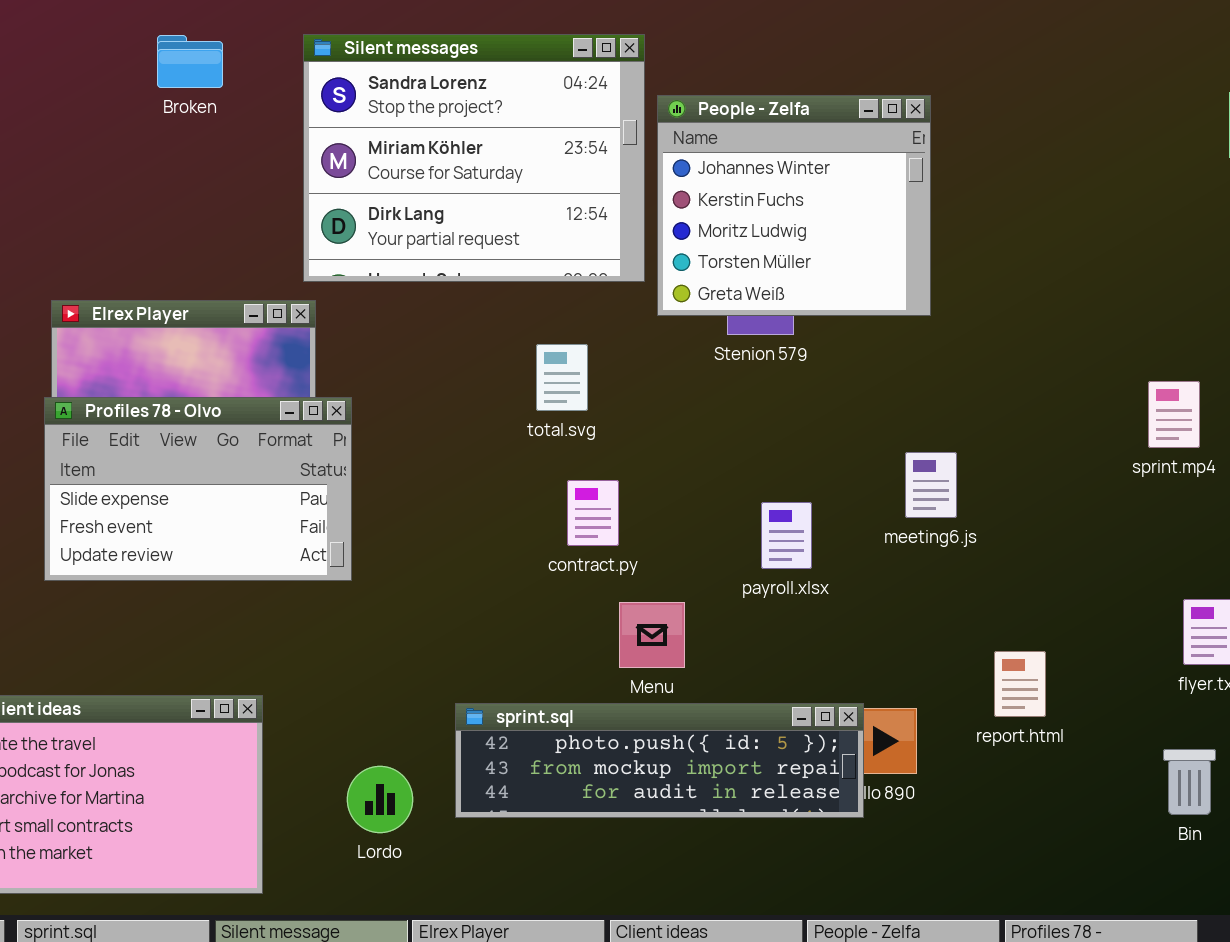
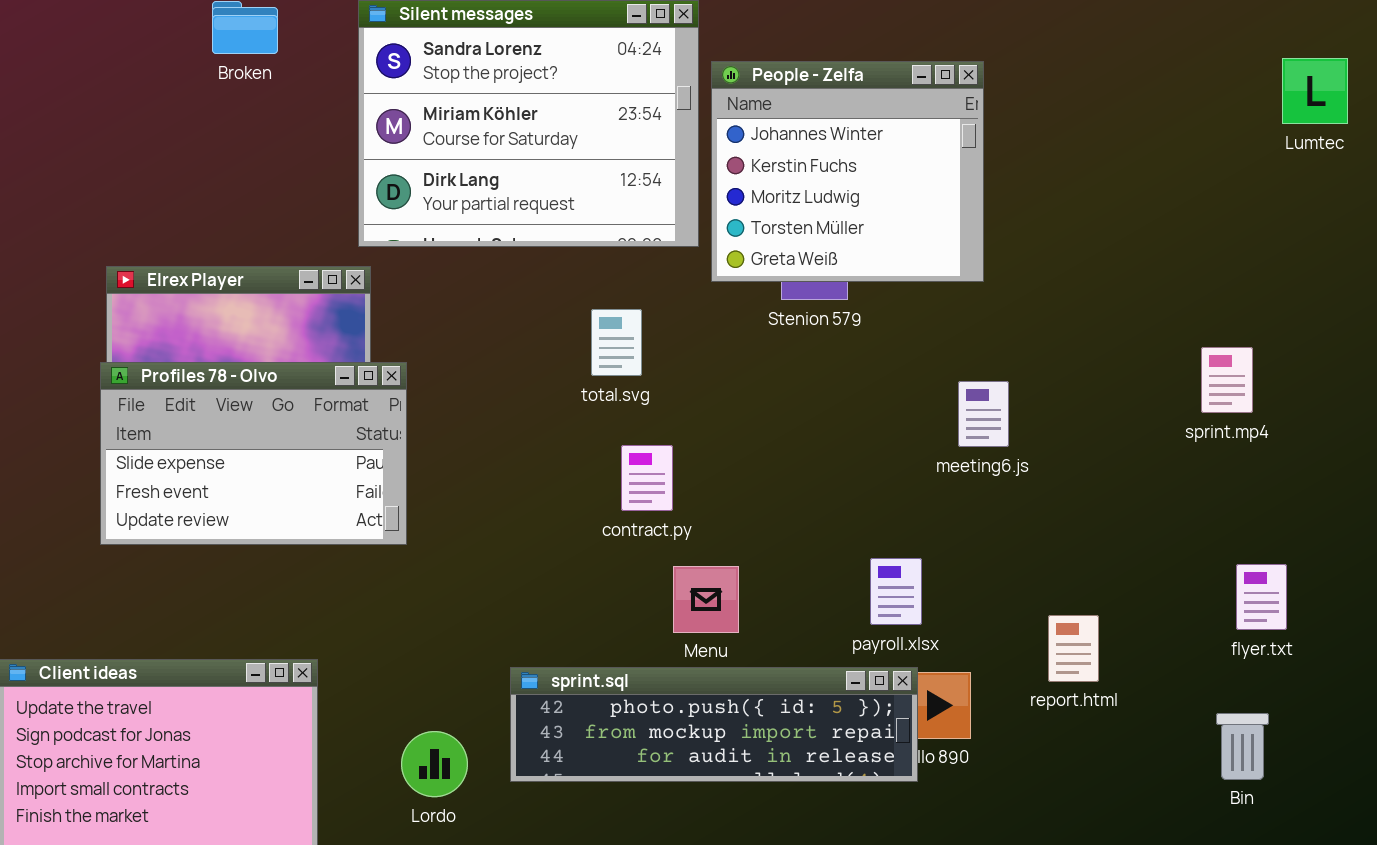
meeting6.js: [905,452,957,518] -> [958,381,1009,447], moved
payroll.xlsx: [761,502,812,569] -> [870,558,922,625], moved

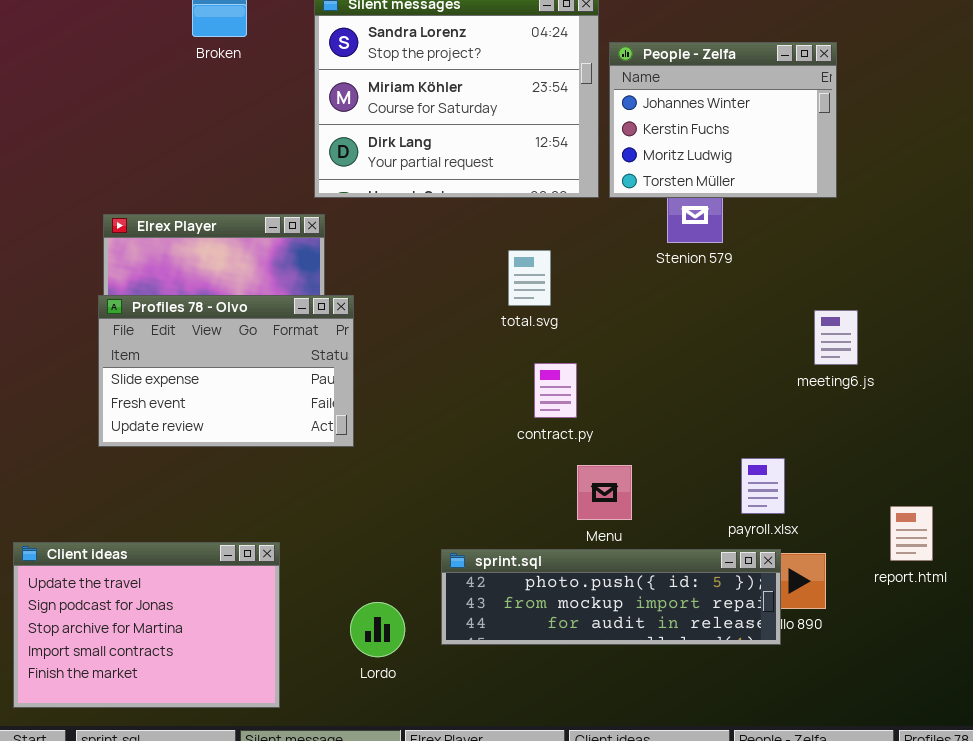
People - Zelfa: [711,61,984,282] -> [609,42,837,198], resized

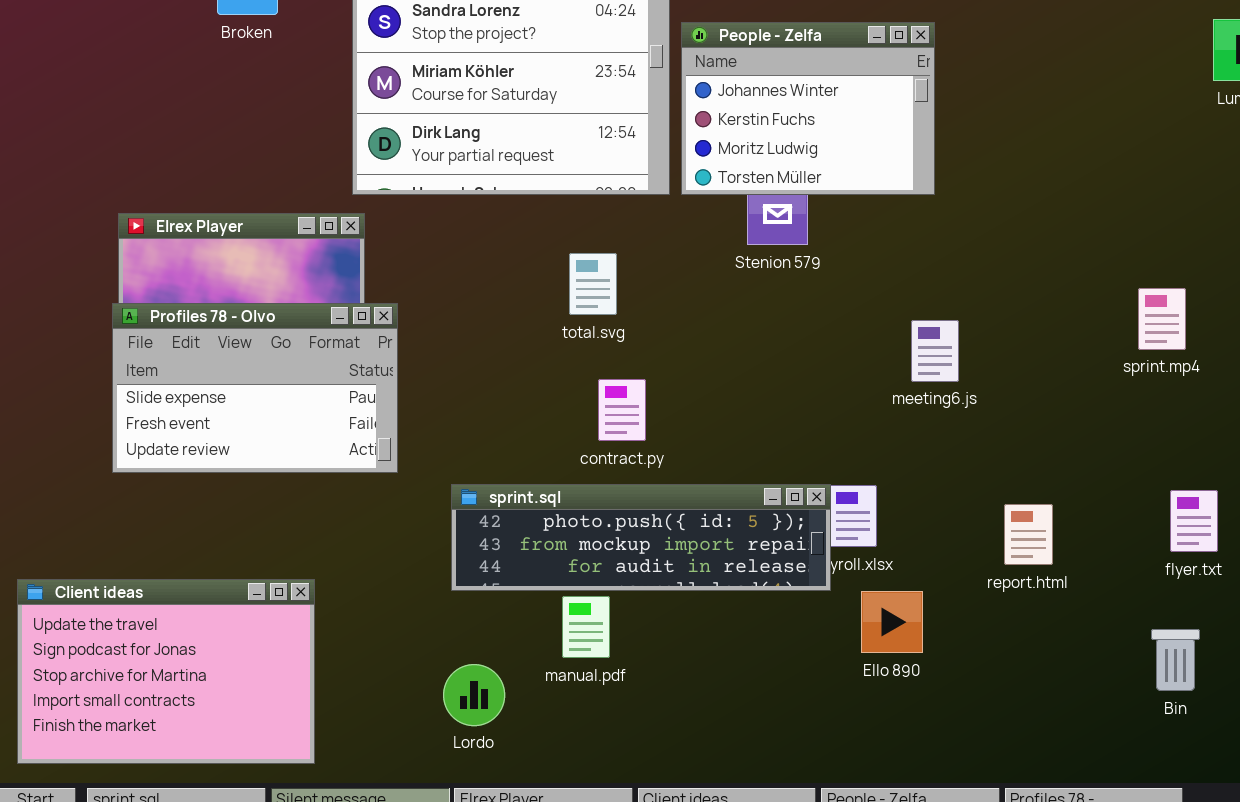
report.html: [890,506,933,561] -> [1004,504,1053,565], moved
sprint.sql: [441,549,781,645] -> [451,484,831,591], moved
Lordo: [350,602,405,657] -> [443,664,505,726], moved

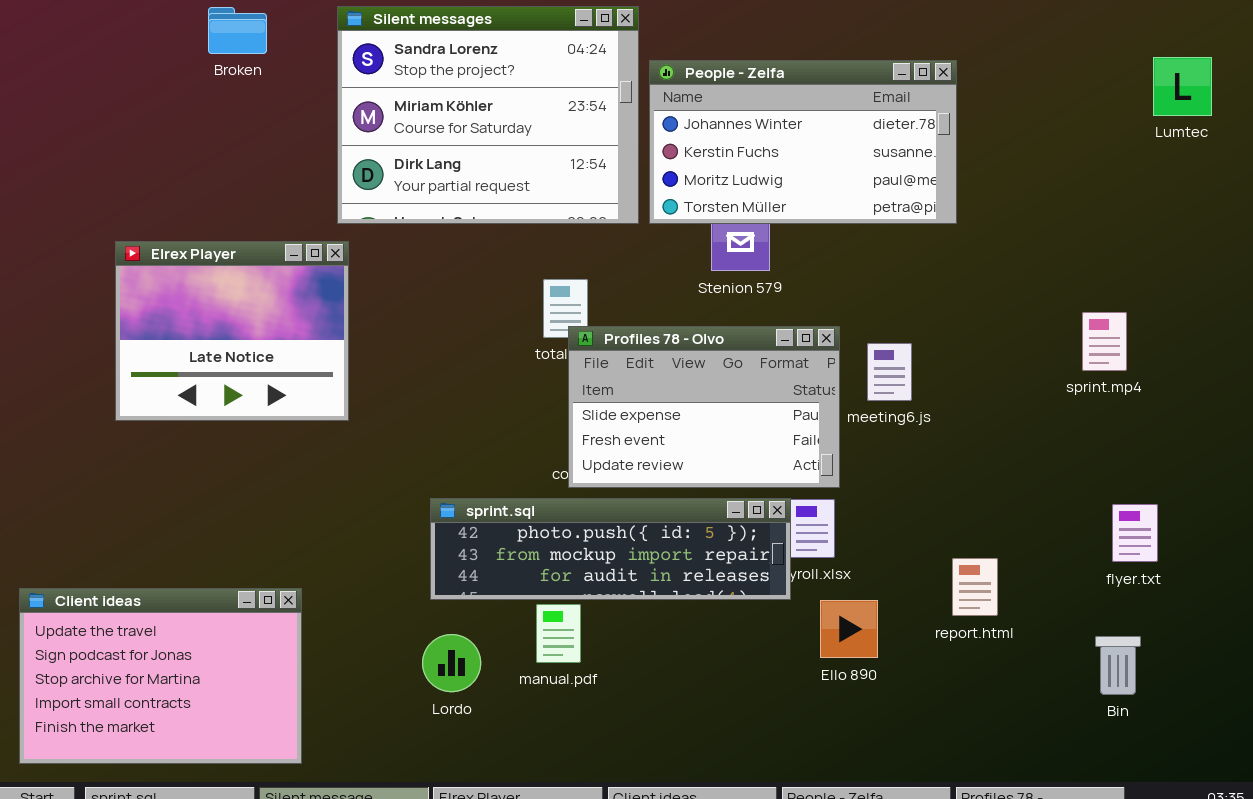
People - Zelfa: [681,22,935,195] -> [649,60,957,224], resized
Profiles 78 - Olvo: [112,303,398,473] -> [568,326,840,488], moved
report.html: [1004,504,1053,565] -> [952,558,998,616], moved
Lordo: [443,664,505,726] -> [422,634,481,692], moved

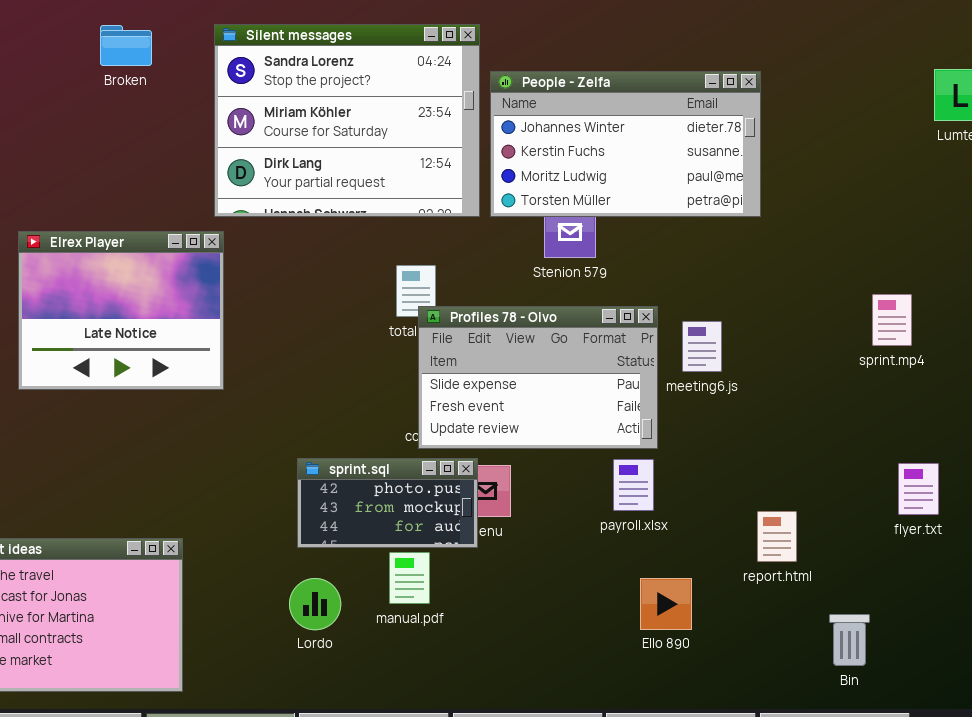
sprint.sql: [430,498,791,600] -> [297,458,478,548], resized
Ello 890: [820,600,878,658] -> [640,578,692,630], moved
Bin: [1095,636,1141,695] -> [829,614,870,666], moved

